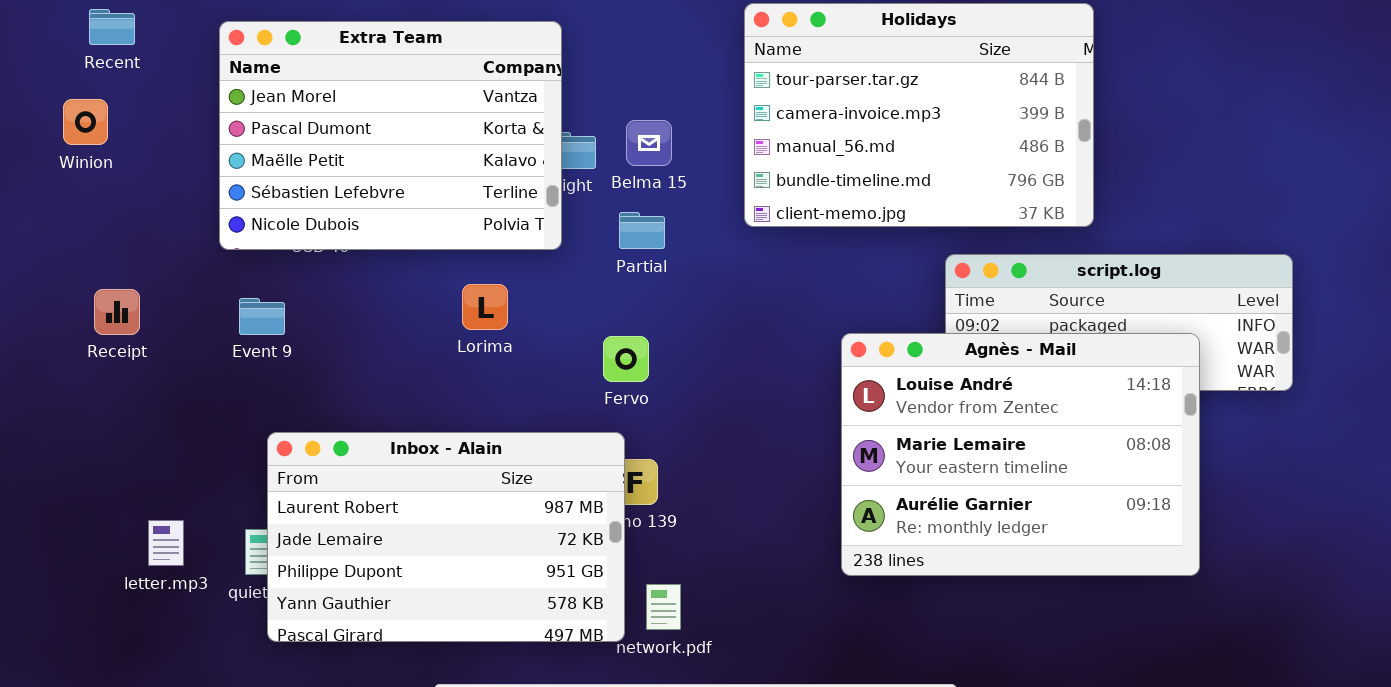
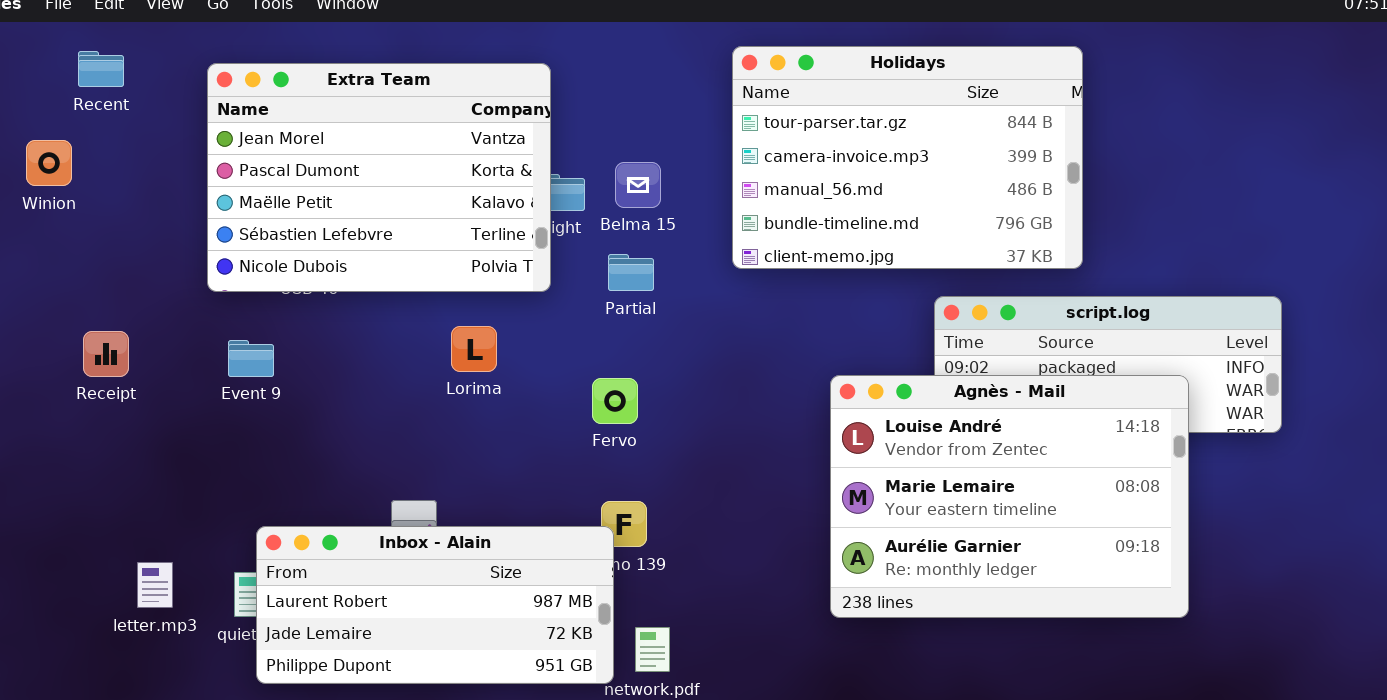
Winion: [63,99,108,145] -> [26,140,72,186], moved
Inbox - Alain: [267,432,625,642] -> [256,526,614,684], resized

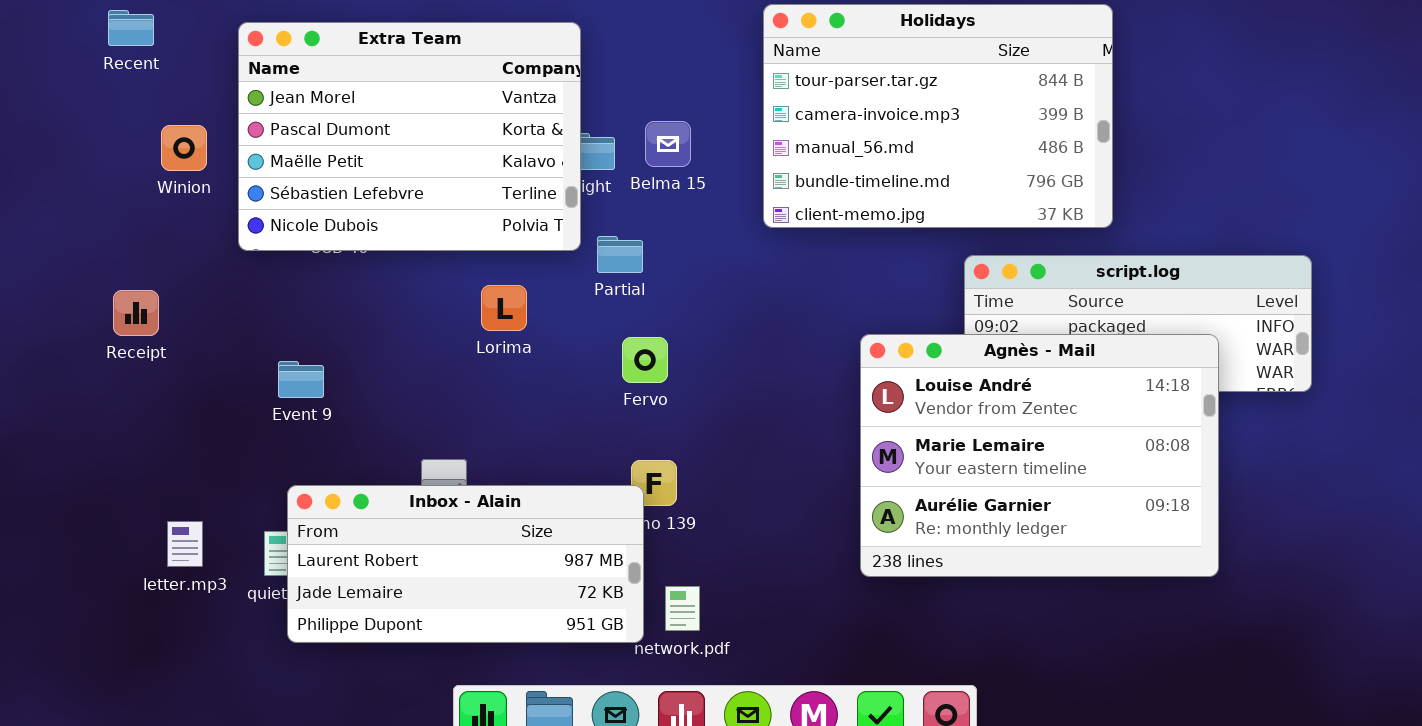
Winion: [26,140,72,186] -> [161,125,207,171], moved
Partial: [608,254,654,291] -> [597,236,643,273], moved
Event 9: [228,340,274,377] -> [278,361,324,398], moved

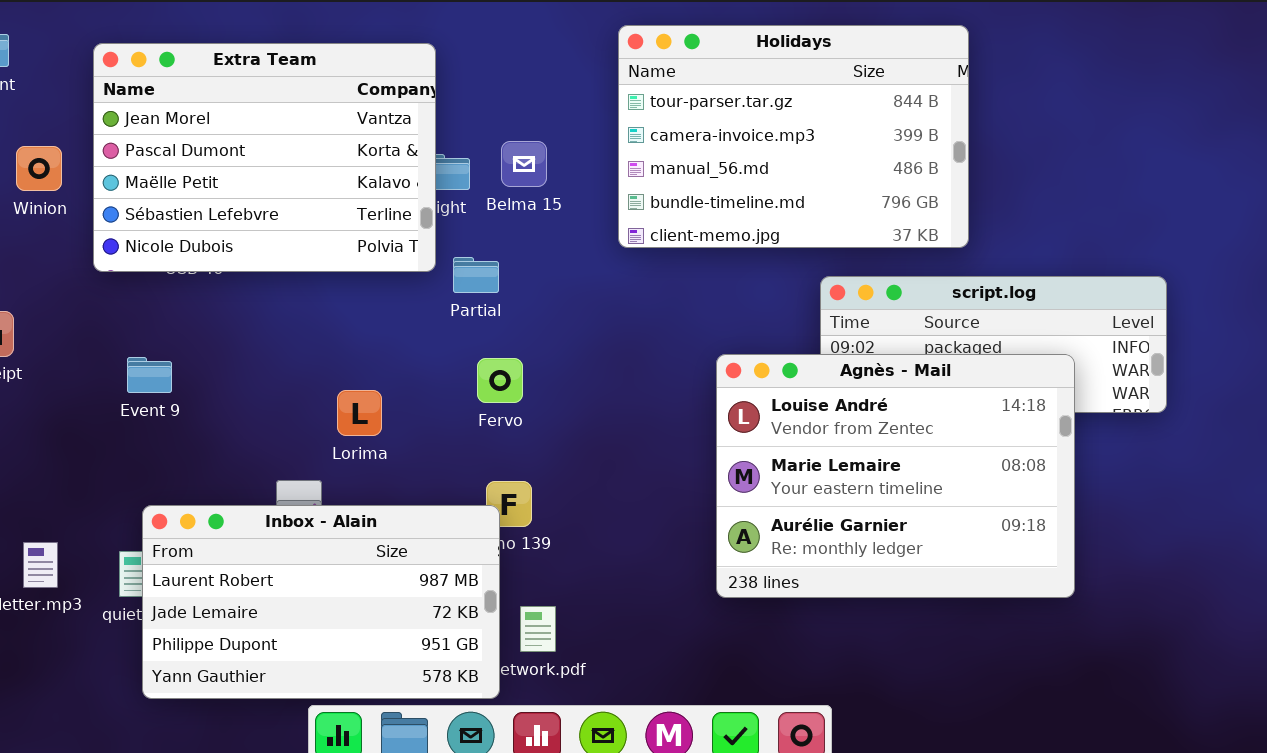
Lorima: [481,285,527,331] -> [337,390,382,436], moved
Event 9: [278,361,324,398] -> [127,357,172,393], moved
Inbox - Alain: [287,485,644,643] -> [142,505,500,699], resized

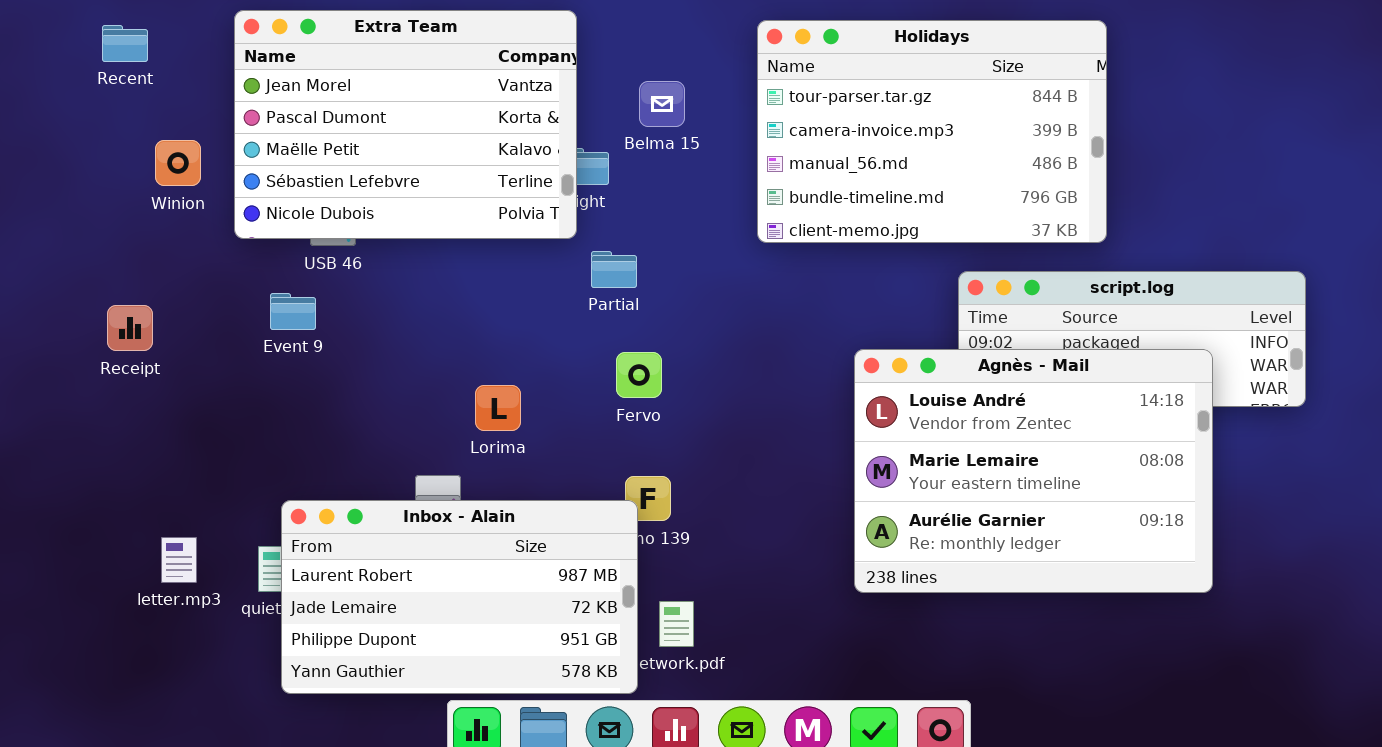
Extra Team: [93,43,436,272] -> [234,10,577,239], moved
Belma 15: [501,141,547,187] -> [639,81,685,127], moved
Event 9: [127,357,172,393] -> [270,293,316,330], moved

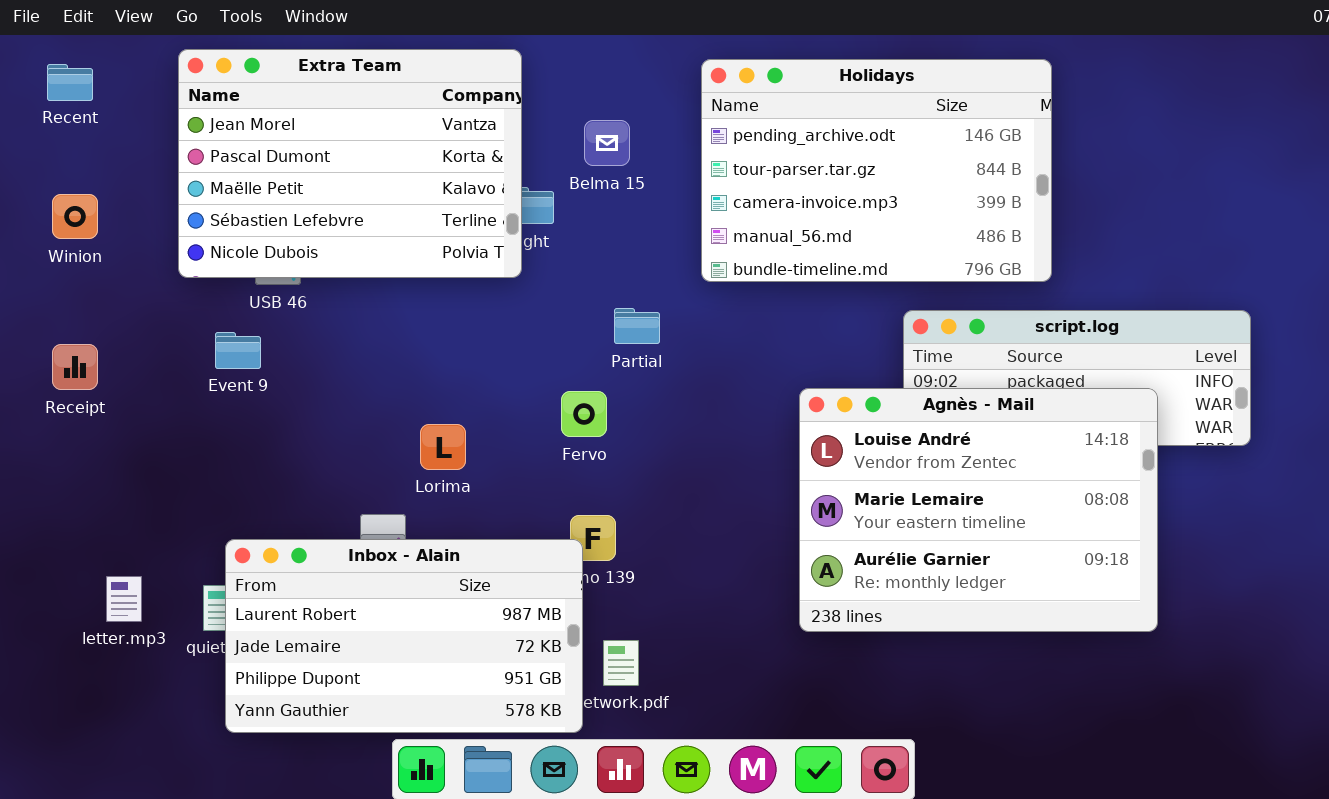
Holidays: [757,20,1107,243] -> [701,59,1052,282], scrolled up 1 row
Winion: [155,140,201,186] -> [52,194,98,239], moved
Partial: [591,251,637,288] -> [614,308,660,344], moved

